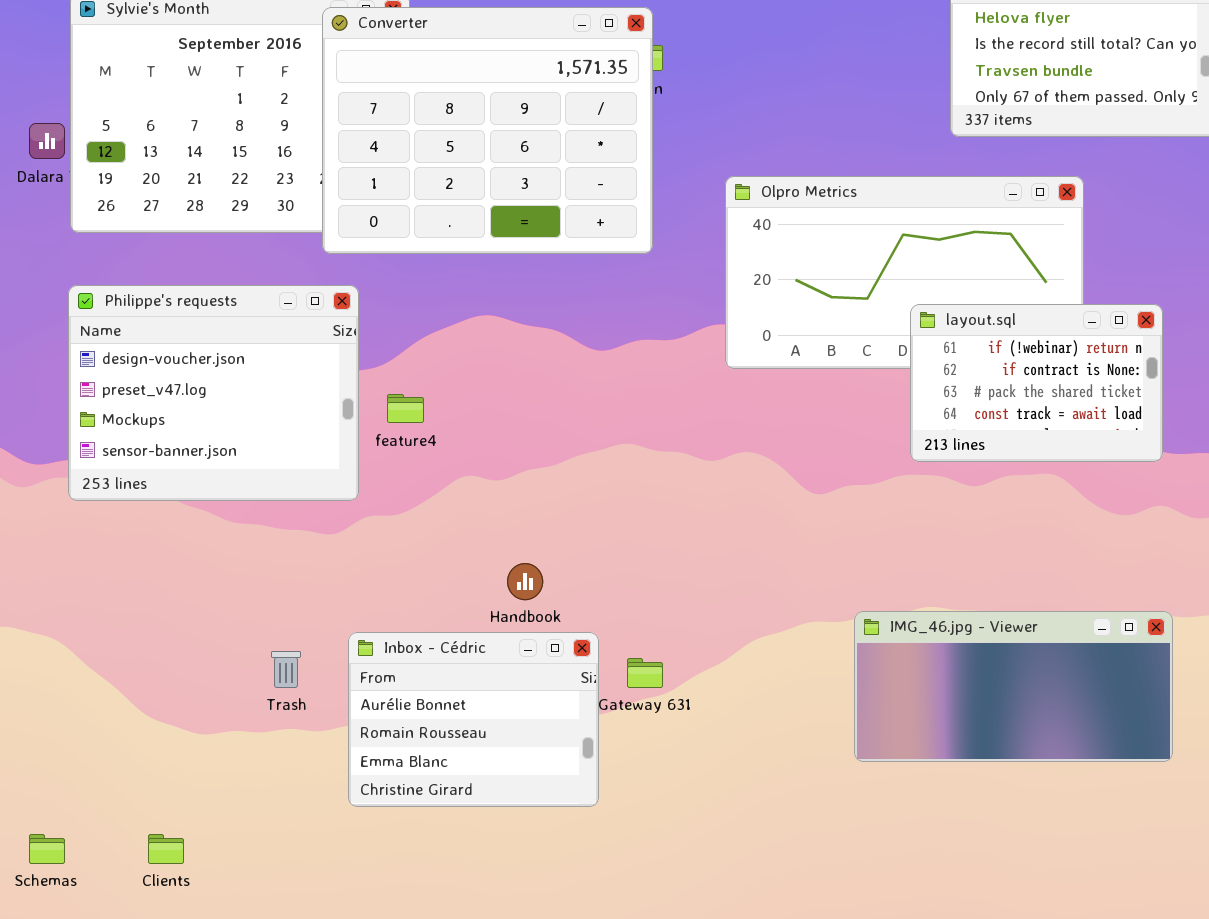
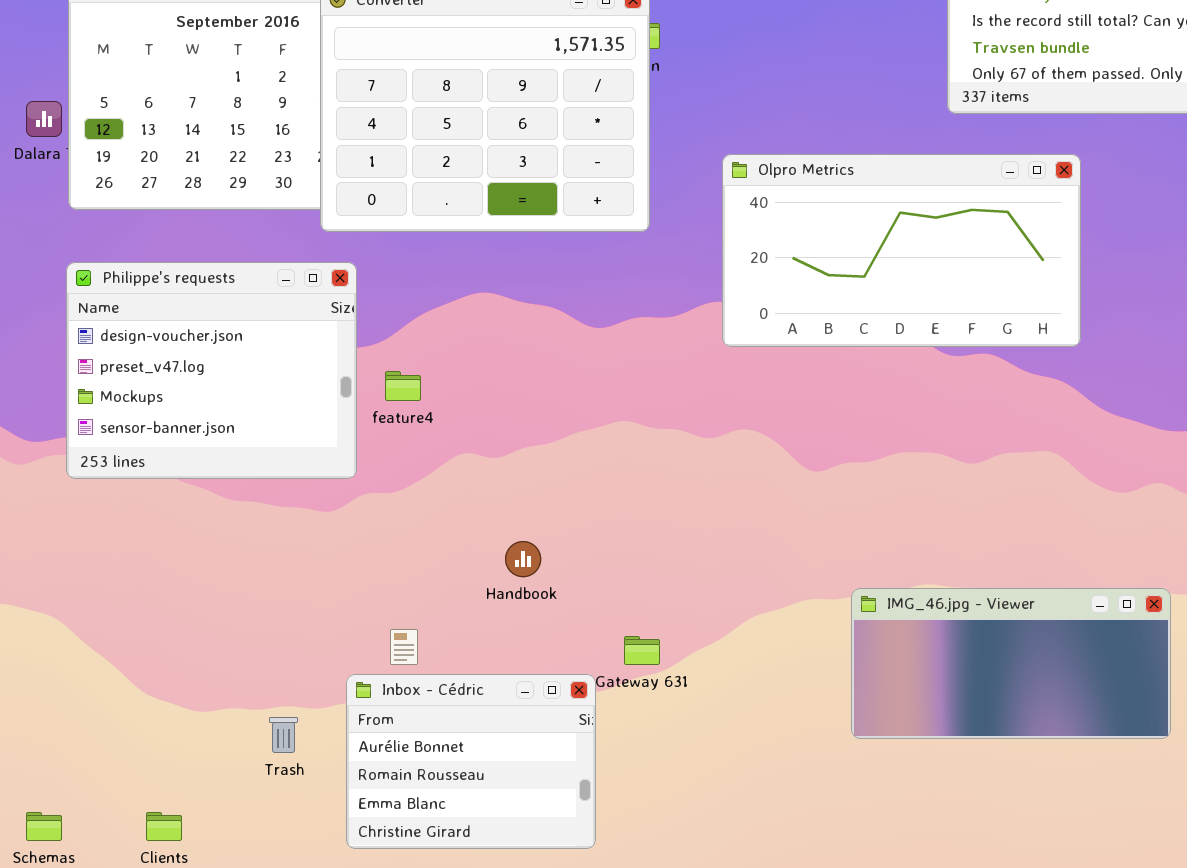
layout.sql: [910,304,1163,462] -> none, closed
Inbox - Cédric: [348,632,599,807] -> [346,674,596,849], moved
Trash: [271,651,301,688] -> [269,717,298,753], moved

